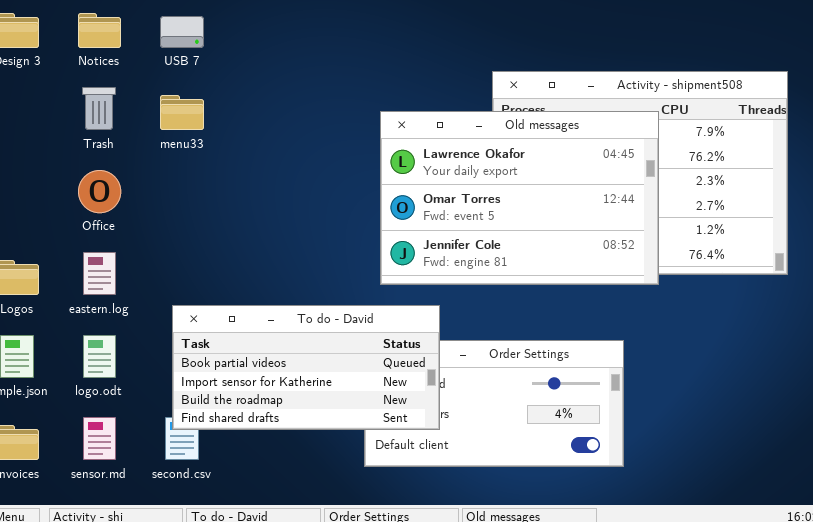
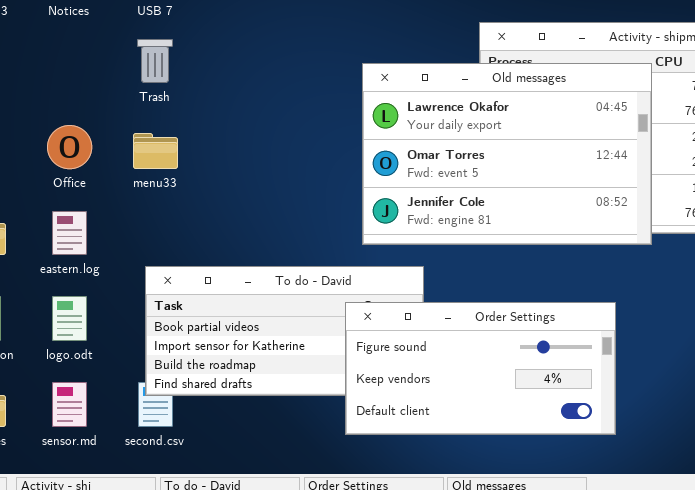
Trash: [82,87,116,130] -> [137,39,173,83], moved
menu33: [160,95,204,130] -> [133,133,178,169], moved
Order Settings: [364,340,624,467] -> [345,302,616,435], raised

